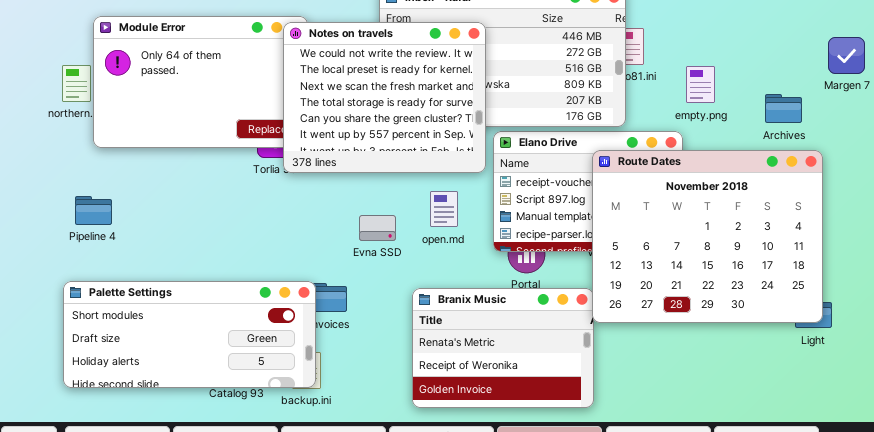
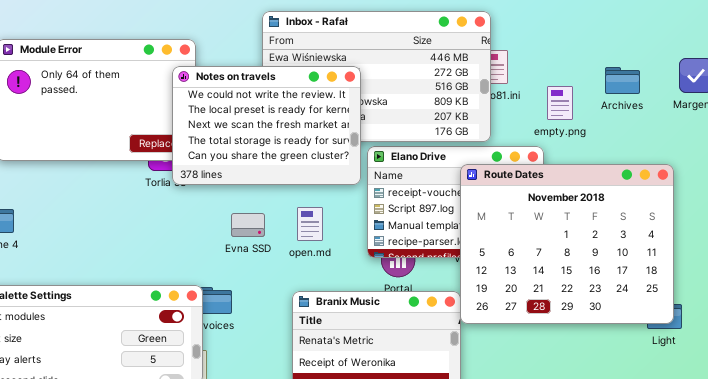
Notes on travels: [283,22,486,173] -> [172,66,361,185], resized
Archives: [765,94,802,123] -> [605,67,640,94], moved
open.md: [430,191,458,227] -> [297,207,323,241], moved
Evna SSD: [359,215,396,241] -> [231,213,265,237], moved

